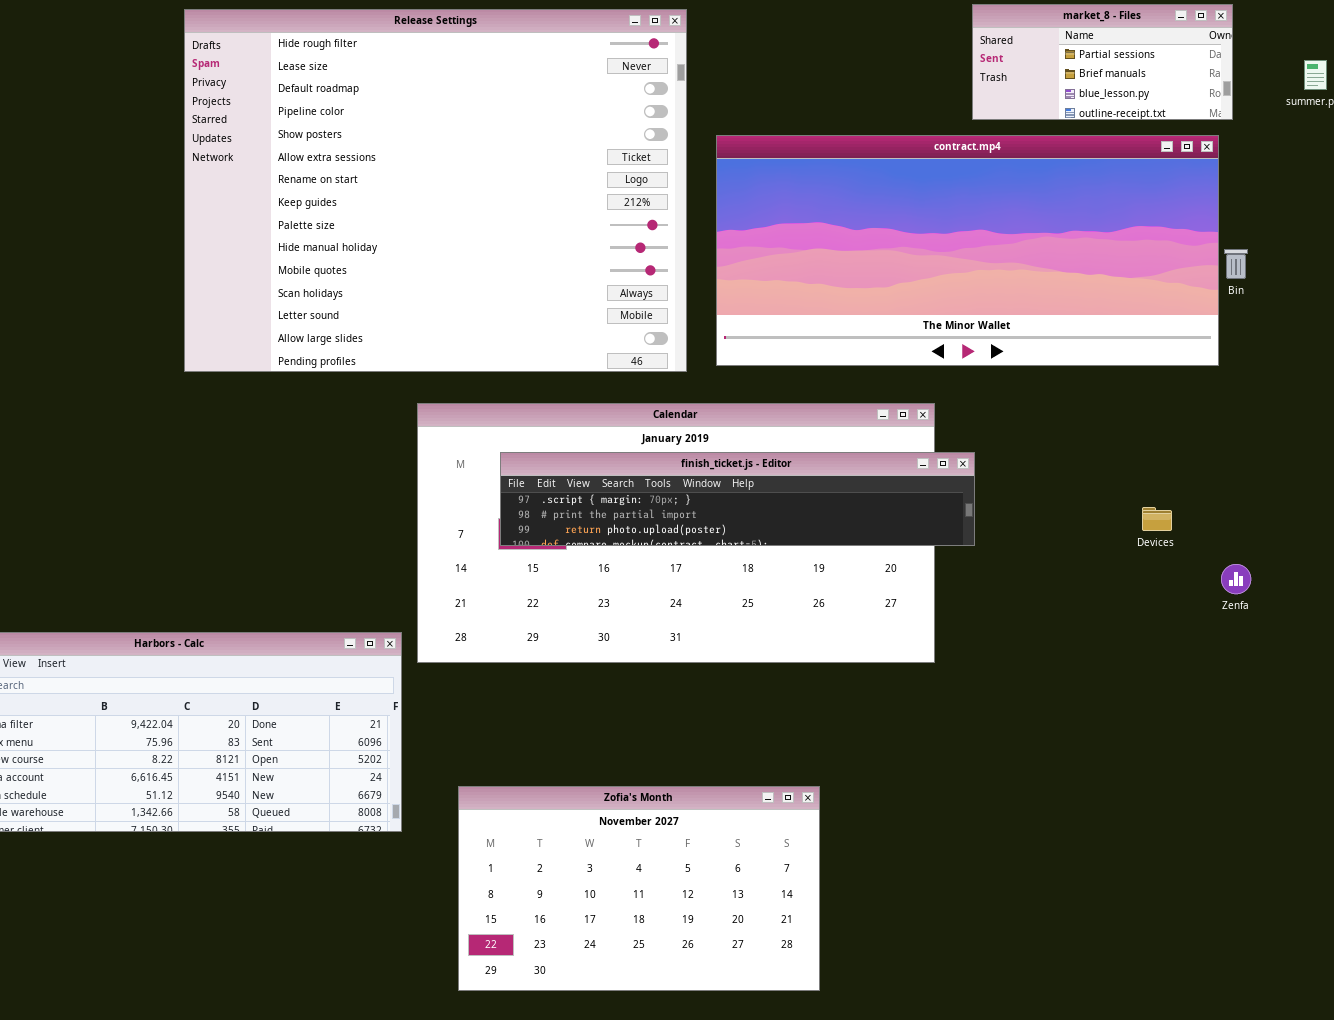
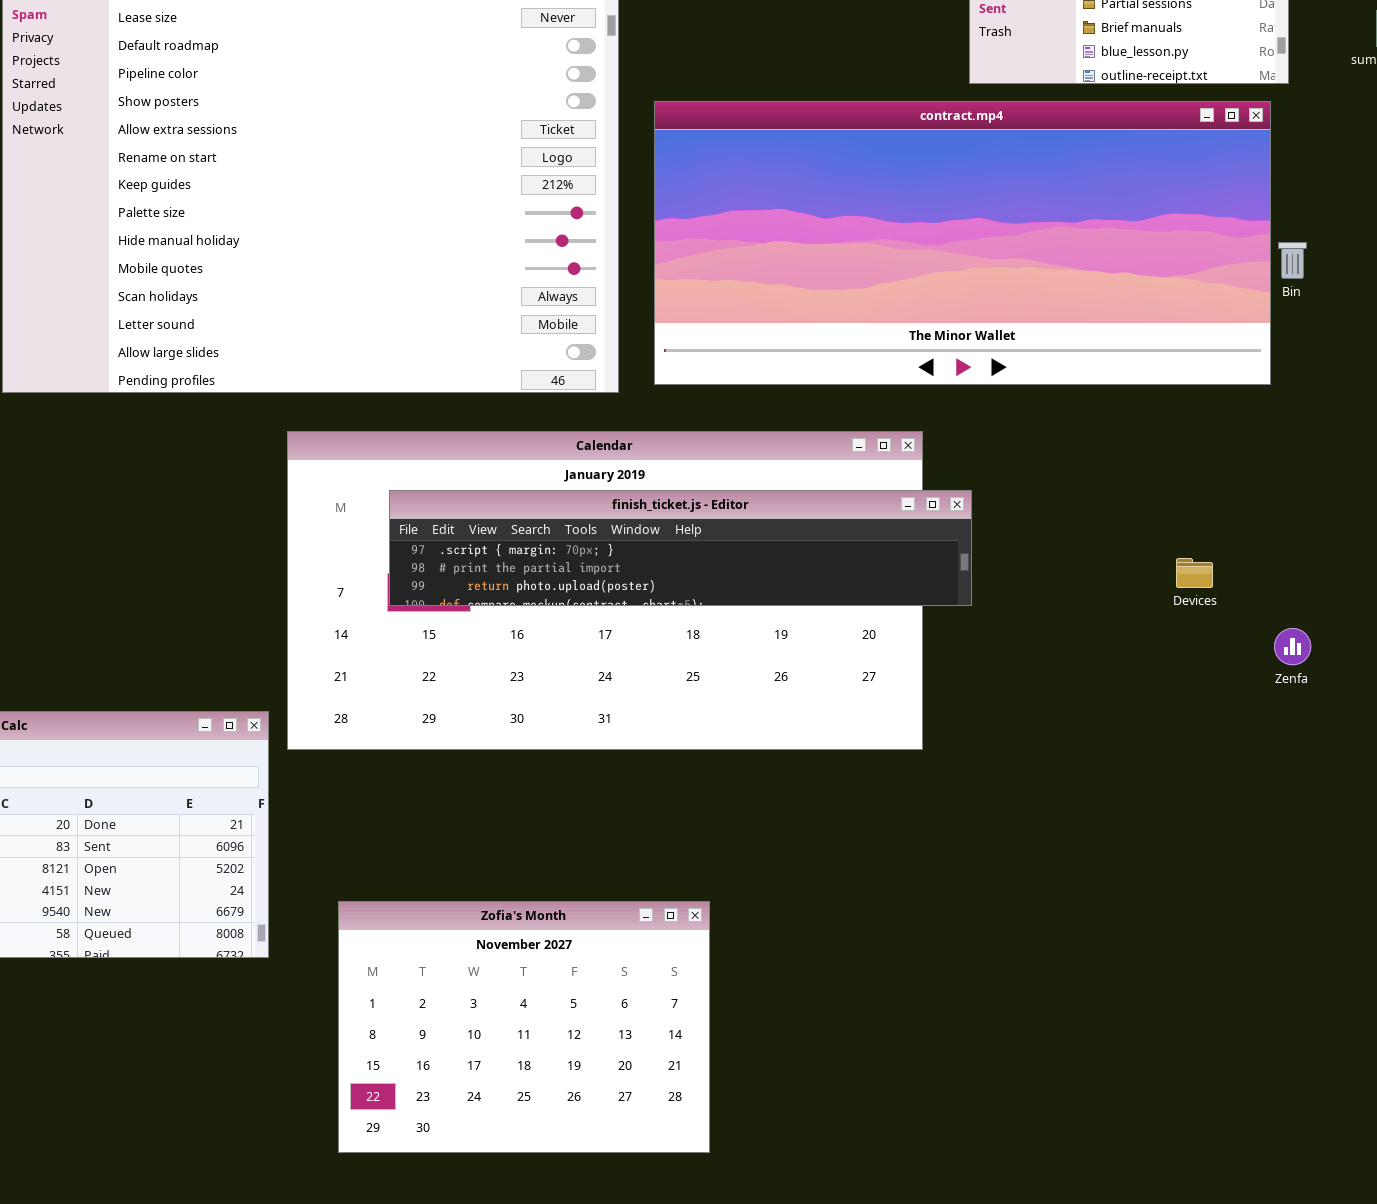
Zofia's Month: [458,786,820,991] -> [338,901,710,1153], resized

